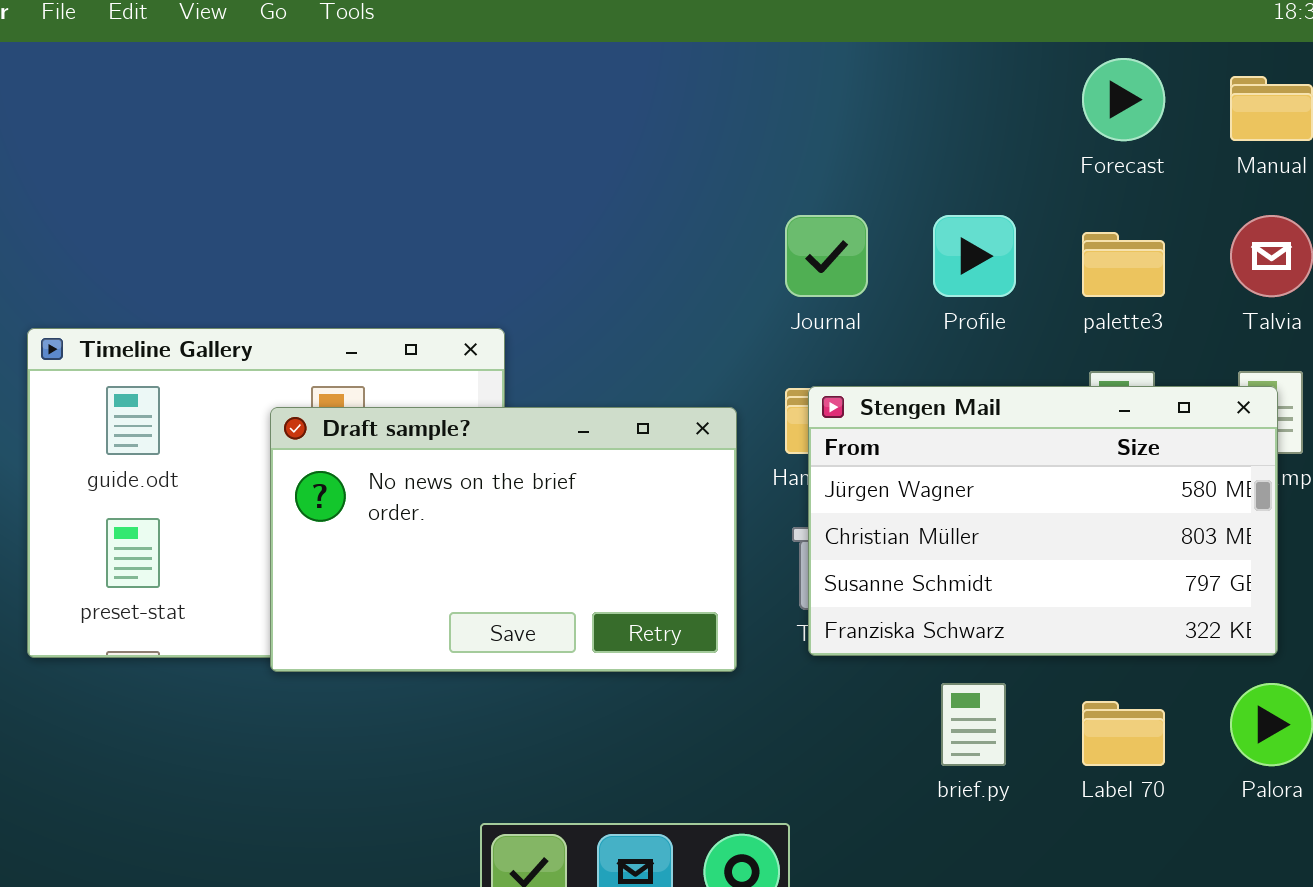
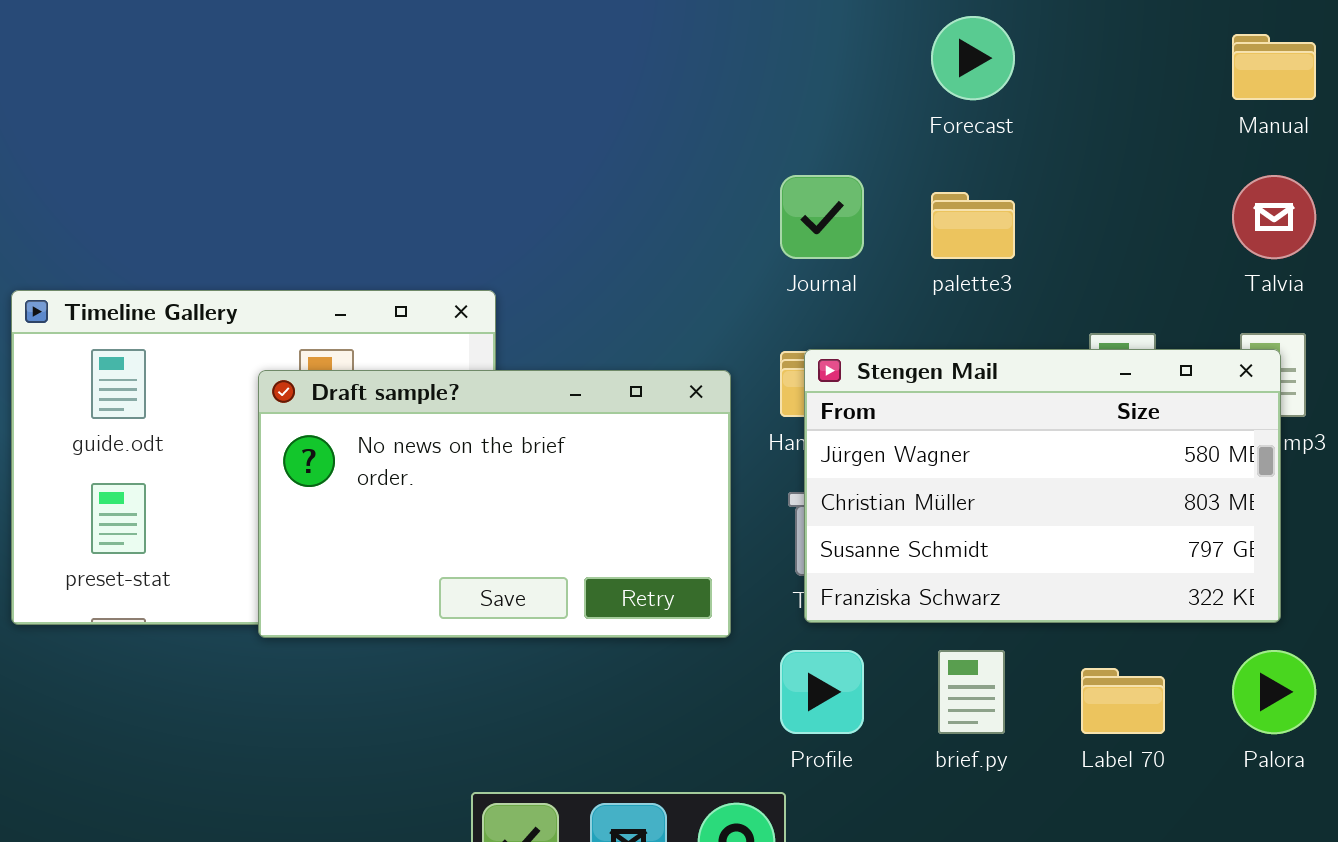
Forecast: [1082,58,1165,141] -> [931,16,1015,100], moved
Profile: [933,215,1016,297] -> [780,650,864,734], moved
palette3: [1082,232,1165,297] -> [931,192,1015,259], moved

